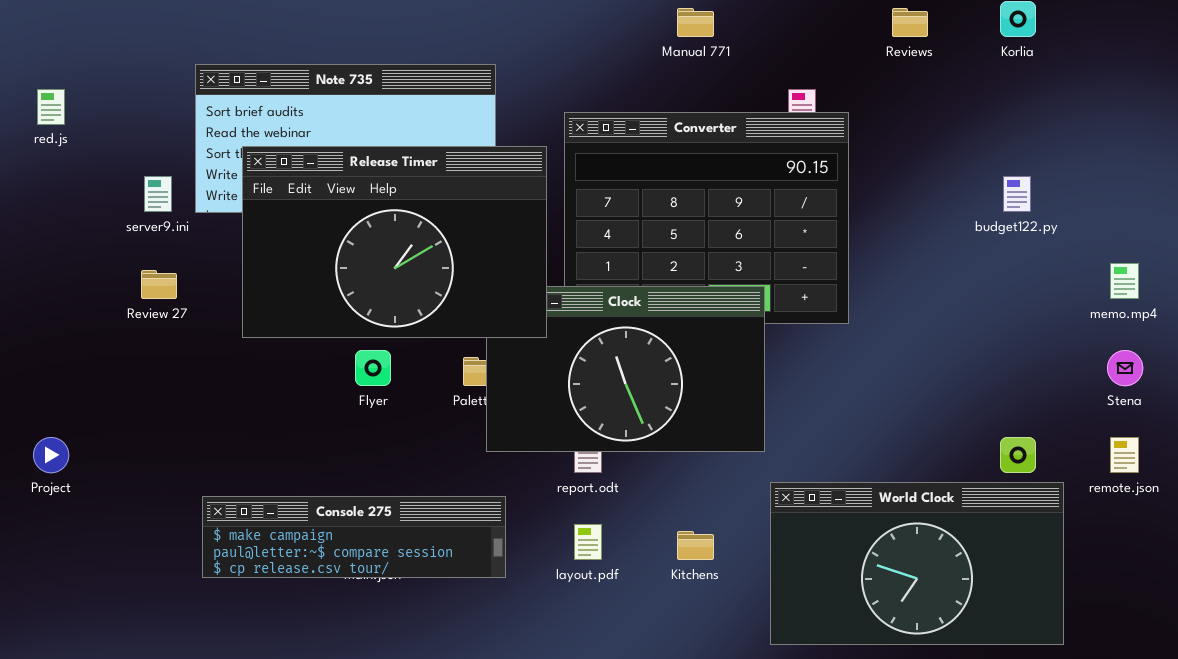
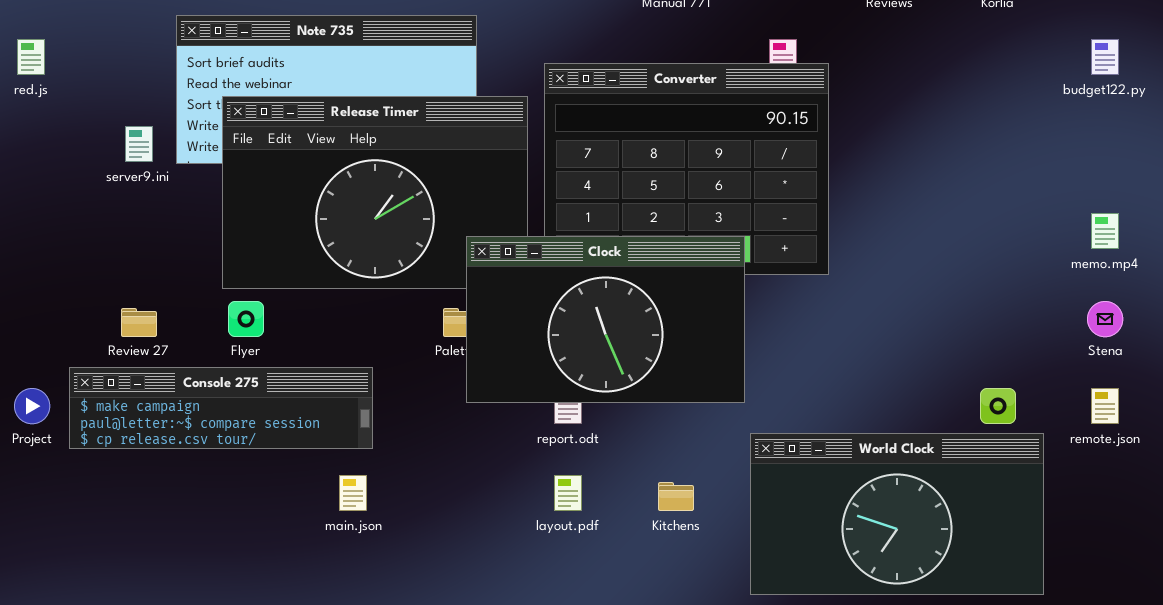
budget122.py: [1003,176,1031,212] -> [1091,39,1119,75], moved
Review 27: [141,270,177,299] -> [121,308,157,337], moved
Clock: [486,286,765,452] -> [466,236,745,403], raised
Flyer: [355,350,391,386] -> [228,301,264,337], moved
Console 275: [202,496,506,578] -> [69,367,373,449], moved

